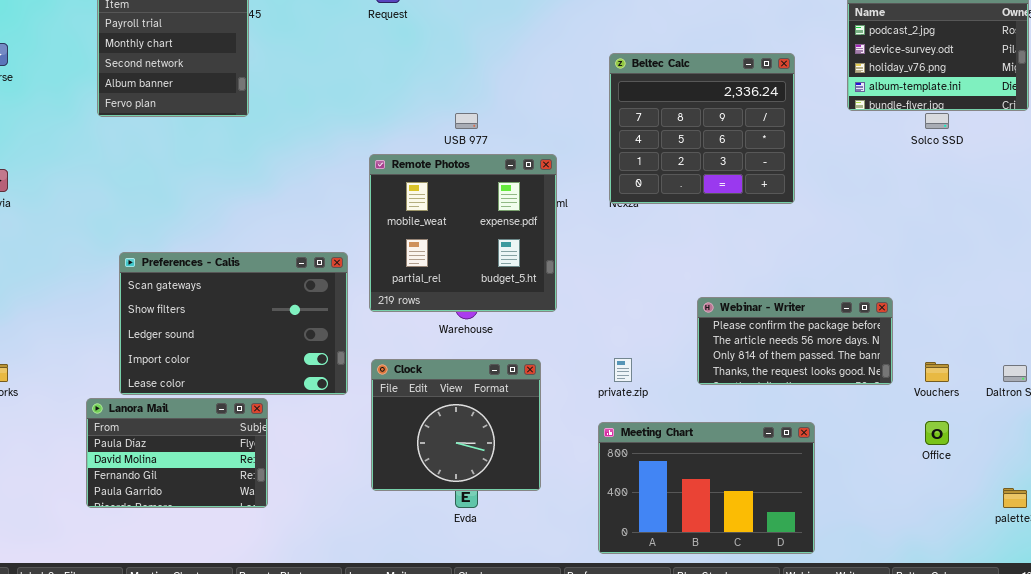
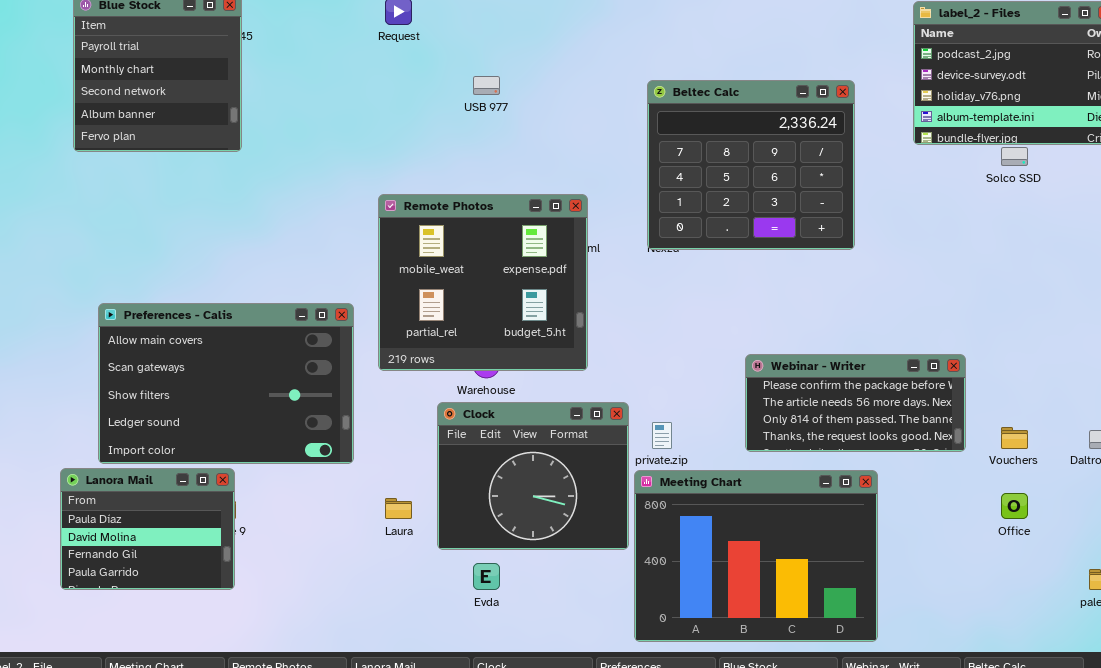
USB 977: [455,113,478,129] -> [473,76,500,95], moved
Preferences - Calis: [119,252,348,395] -> [98,303,354,464], scrolled up 1 row
Clock: [371,359,541,491] -> [437,402,629,550], moved
Lanora Mail: [86,398,268,508] -> [60,468,235,590], resized
Meeting Chart: [598,422,815,554] -> [634,470,878,642], resized

